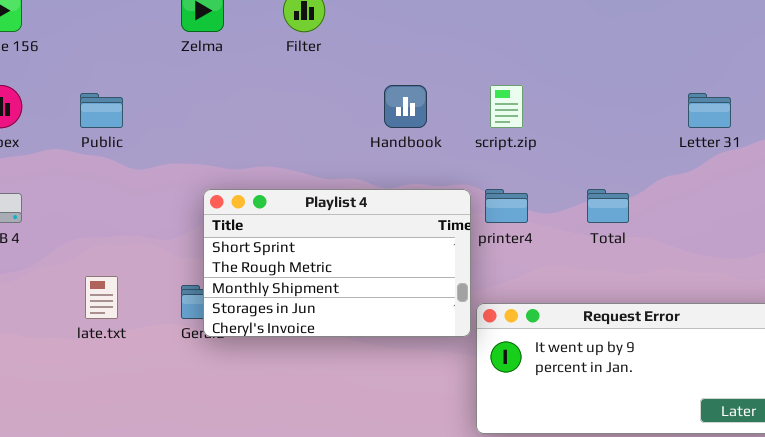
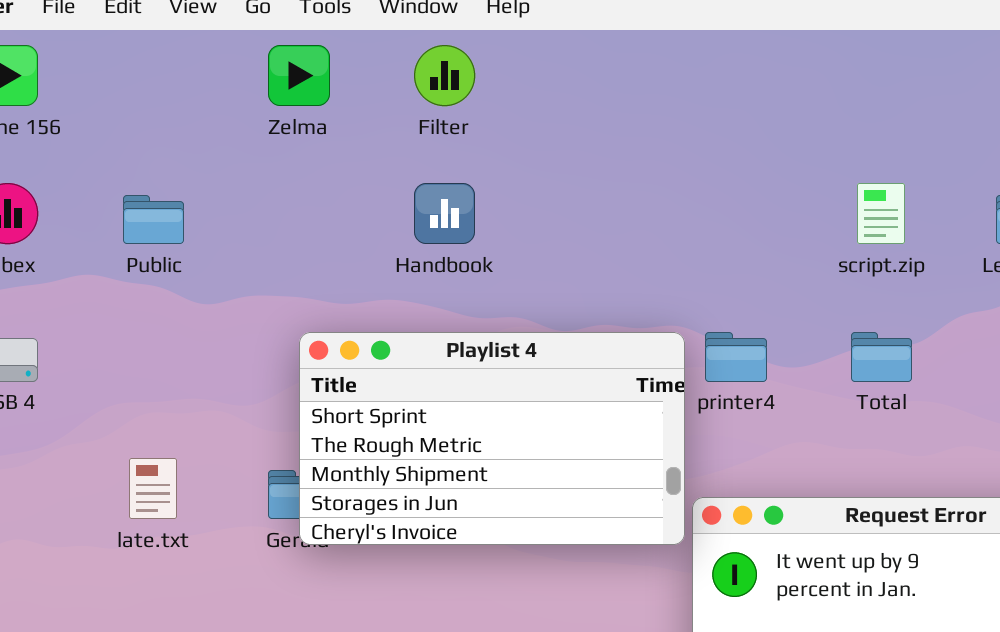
Handbook: [384,85,427,128] -> [414,183,475,244], moved
script.zip: [490,85,523,128] -> [857,183,905,244], moved

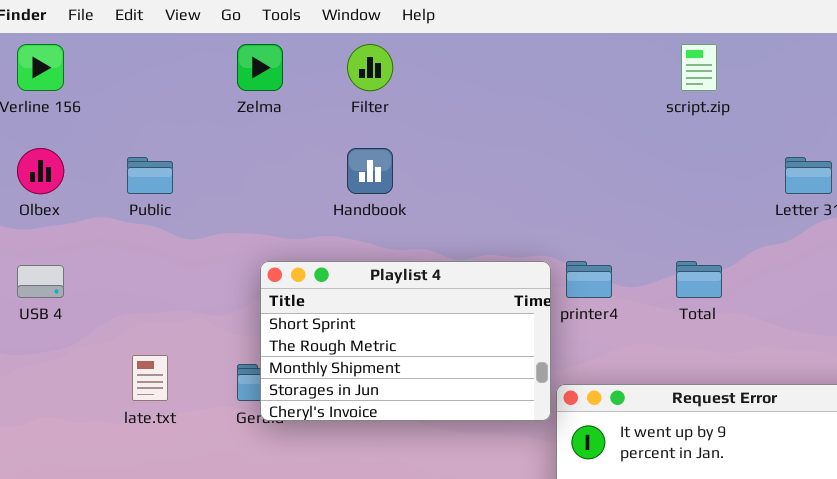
script.zip: [857,183,905,244] -> [681,44,717,91], moved

